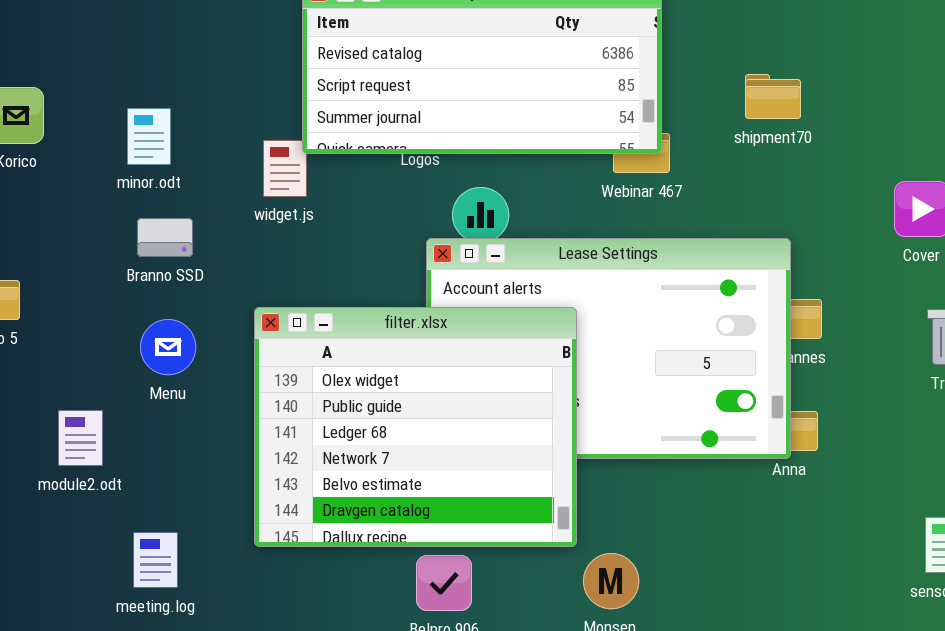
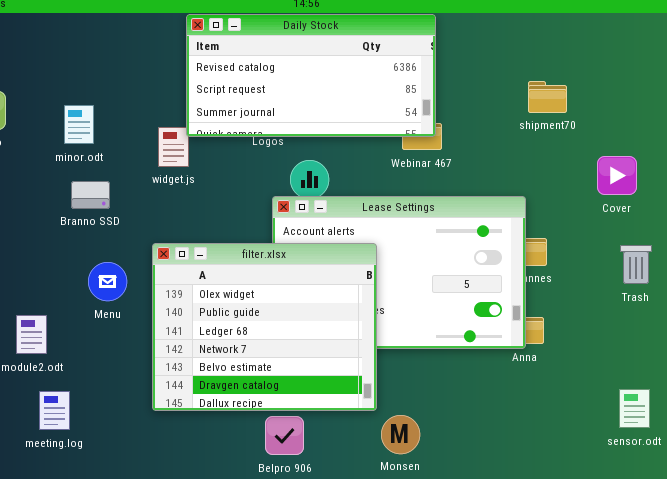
shipment70: [745,74,801,119] -> [528,81,567,113], moved
Menu: [140,319,196,375] -> [88,262,127,301], moved
meeting.log: [133,532,178,588] -> [39,391,70,430], moved

